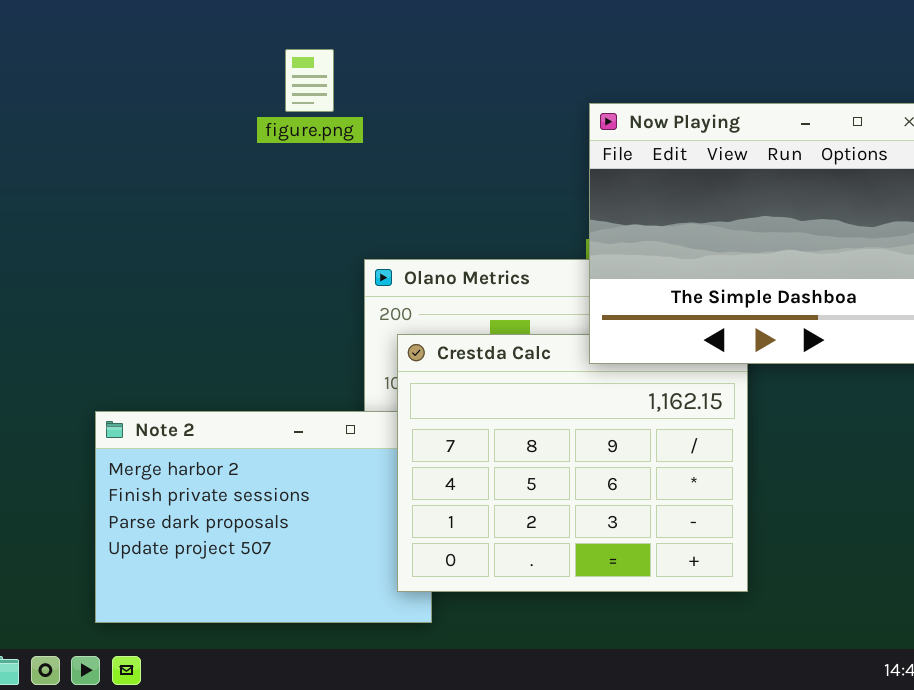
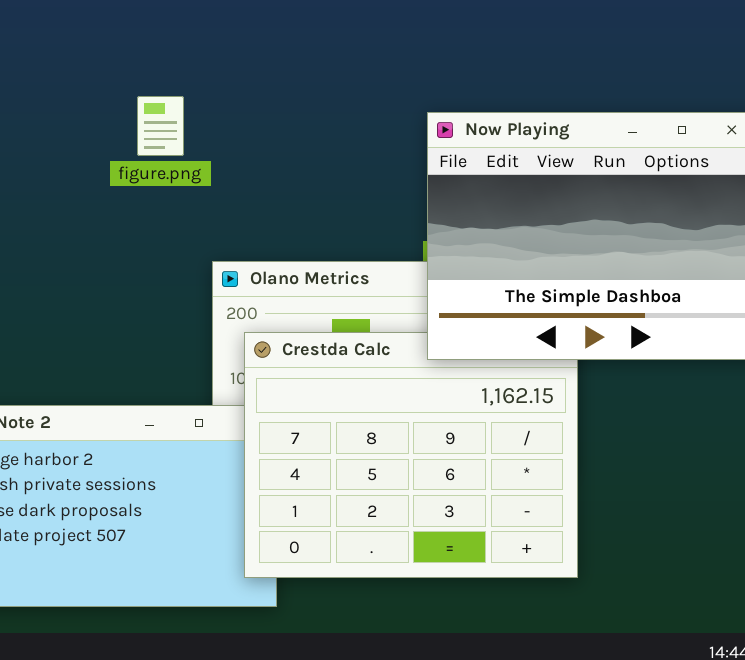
figure.png: [285,49,334,112] -> [137,96,184,156], moved

